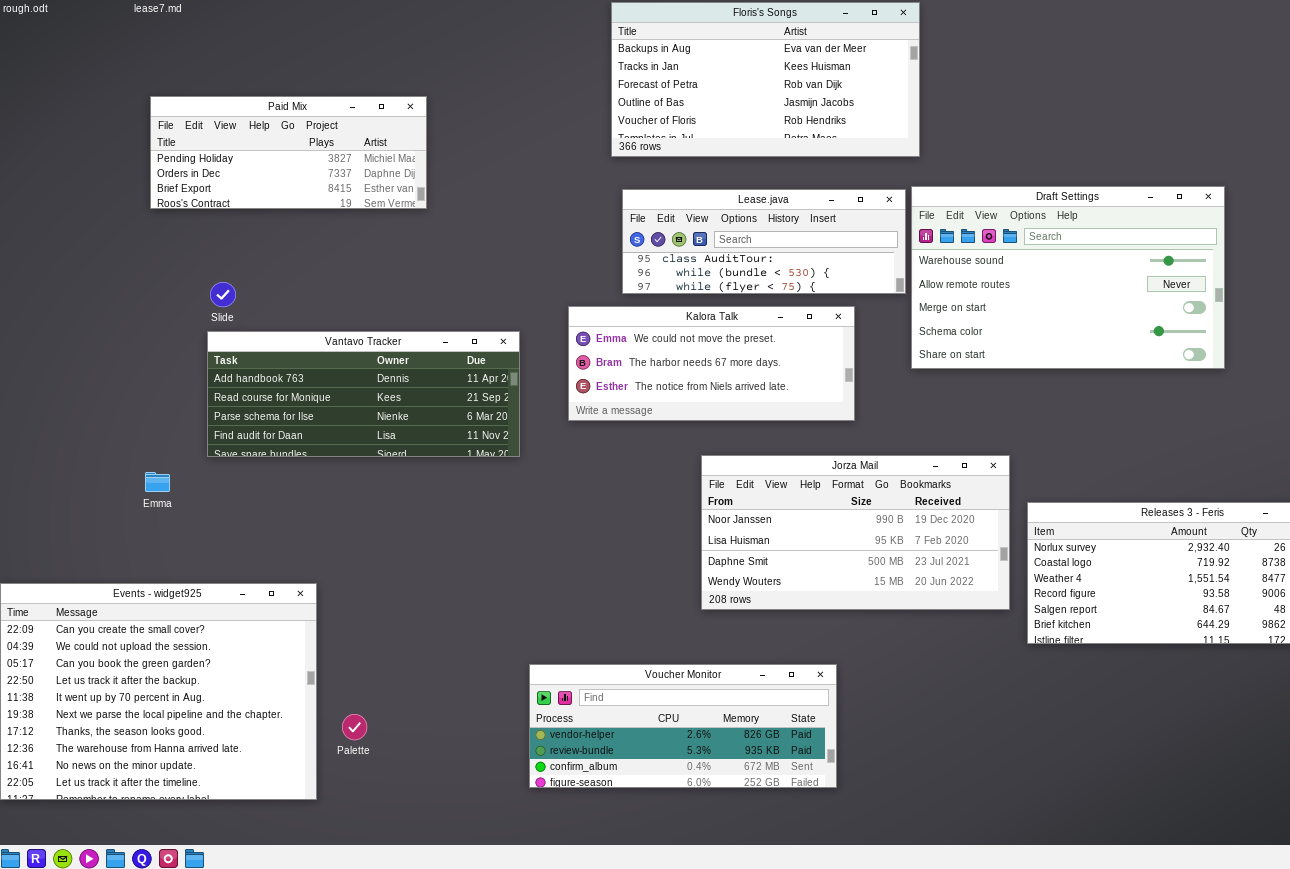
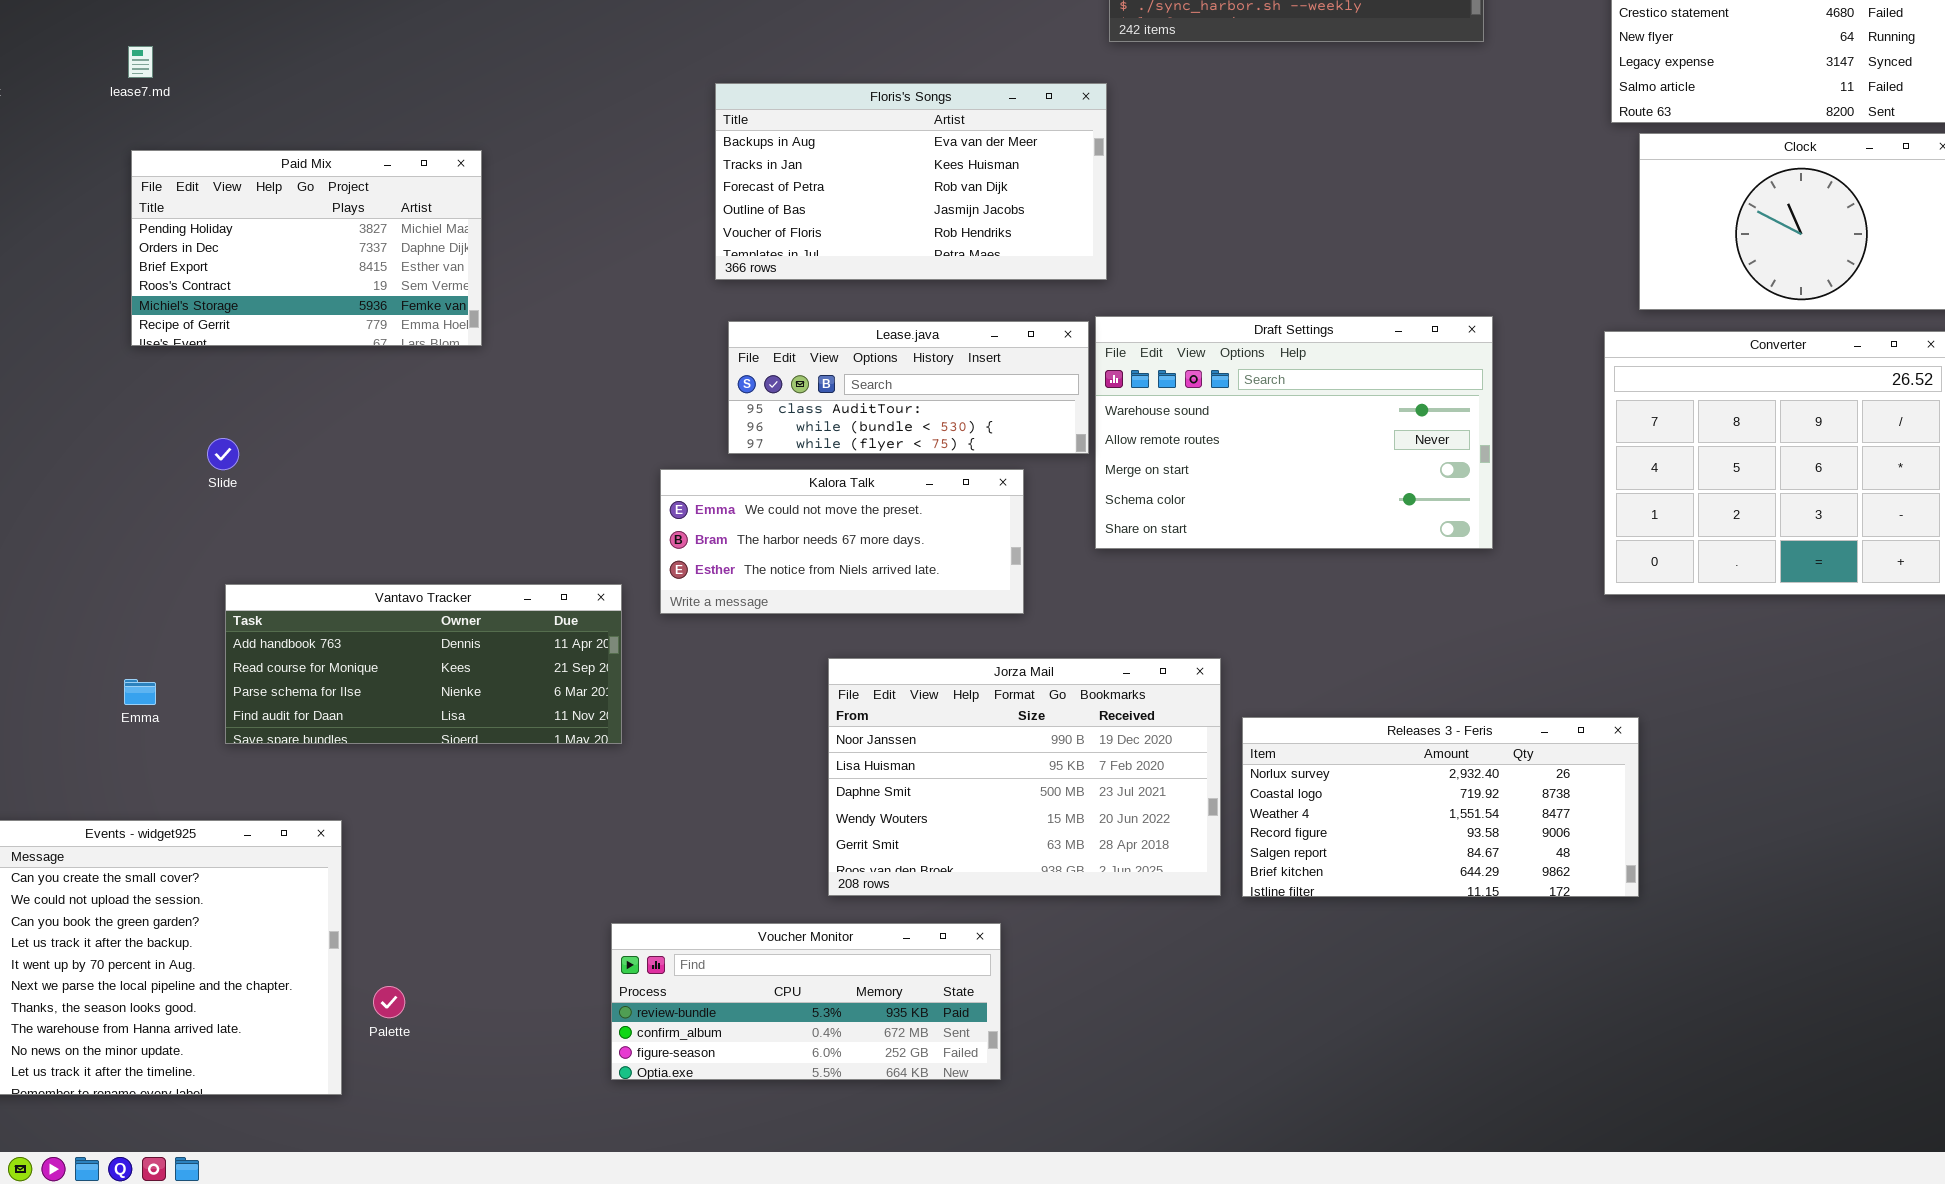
Paid Mix: [150,96,427,209] -> [131,150,482,346], resized
Vantavo Tracker: [207,331,520,457] -> [225,584,622,744], moved
Jorza Mail: [701,455,1010,610] -> [828,658,1221,896], resized
Voucher Monitor: [529,664,837,788] -> [611,923,1001,1080], scrolled down 1 row

